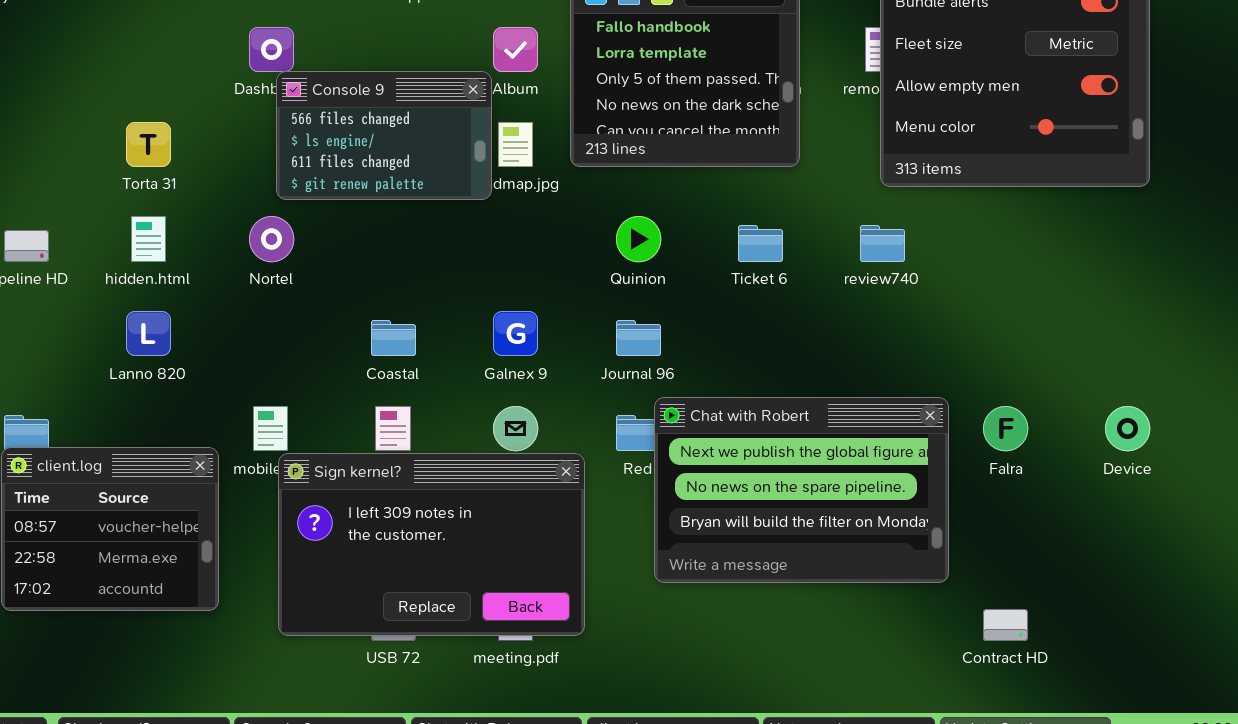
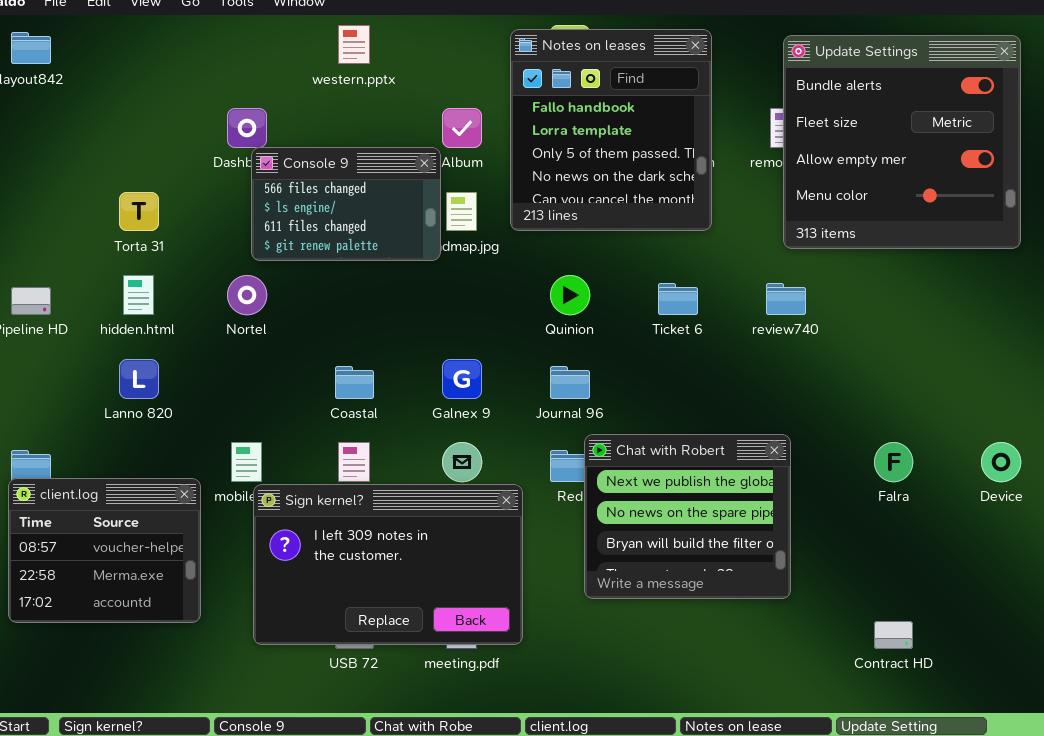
Chat with Robert: [654,397,949,583] -> [584,434,791,599], resized

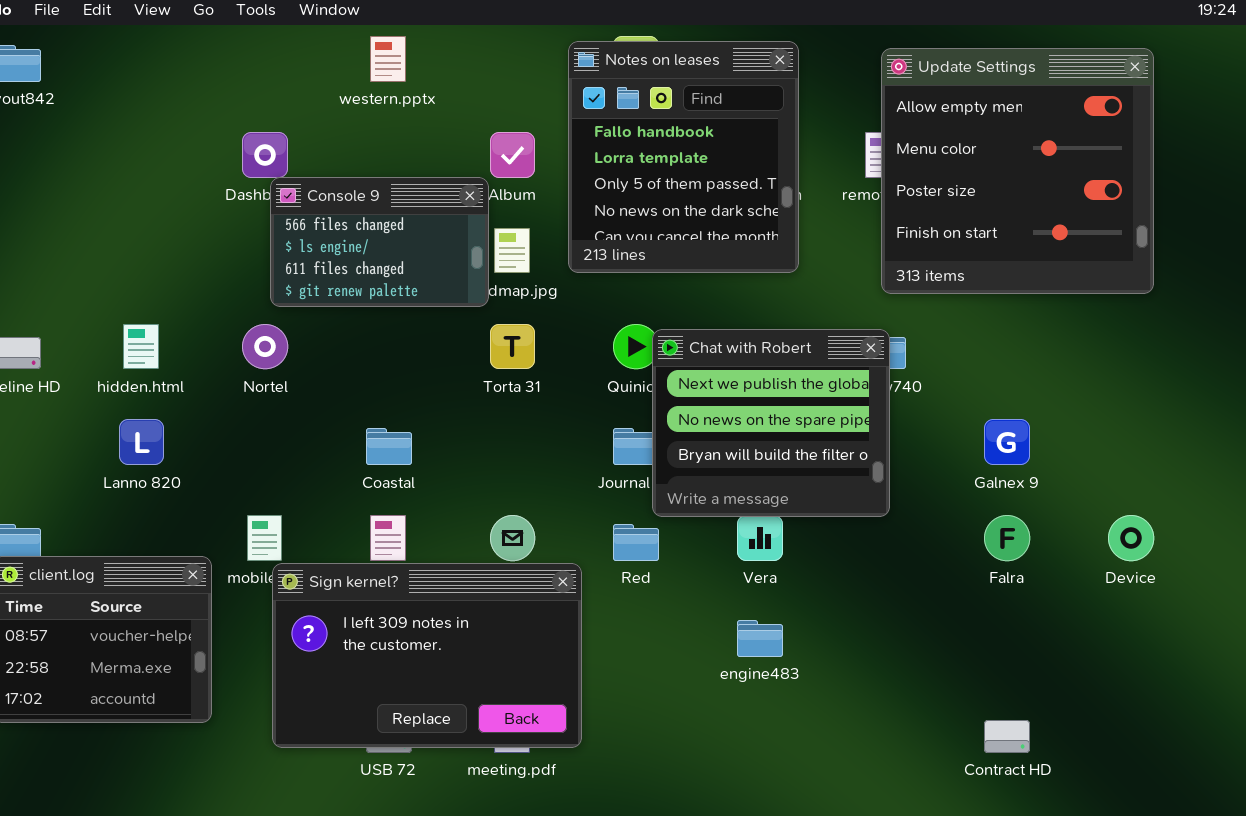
Update Settings: [783,35,1021,249] -> [881,48,1154,294], scrolled down 2 rows
Torta 31: [119,192,159,231] -> [490,324,535,369], moved
Galnex 9: [442,359,482,399] -> [984,419,1030,465], moved
Chat with Robert: [584,434,791,599] -> [652,329,890,517], moved

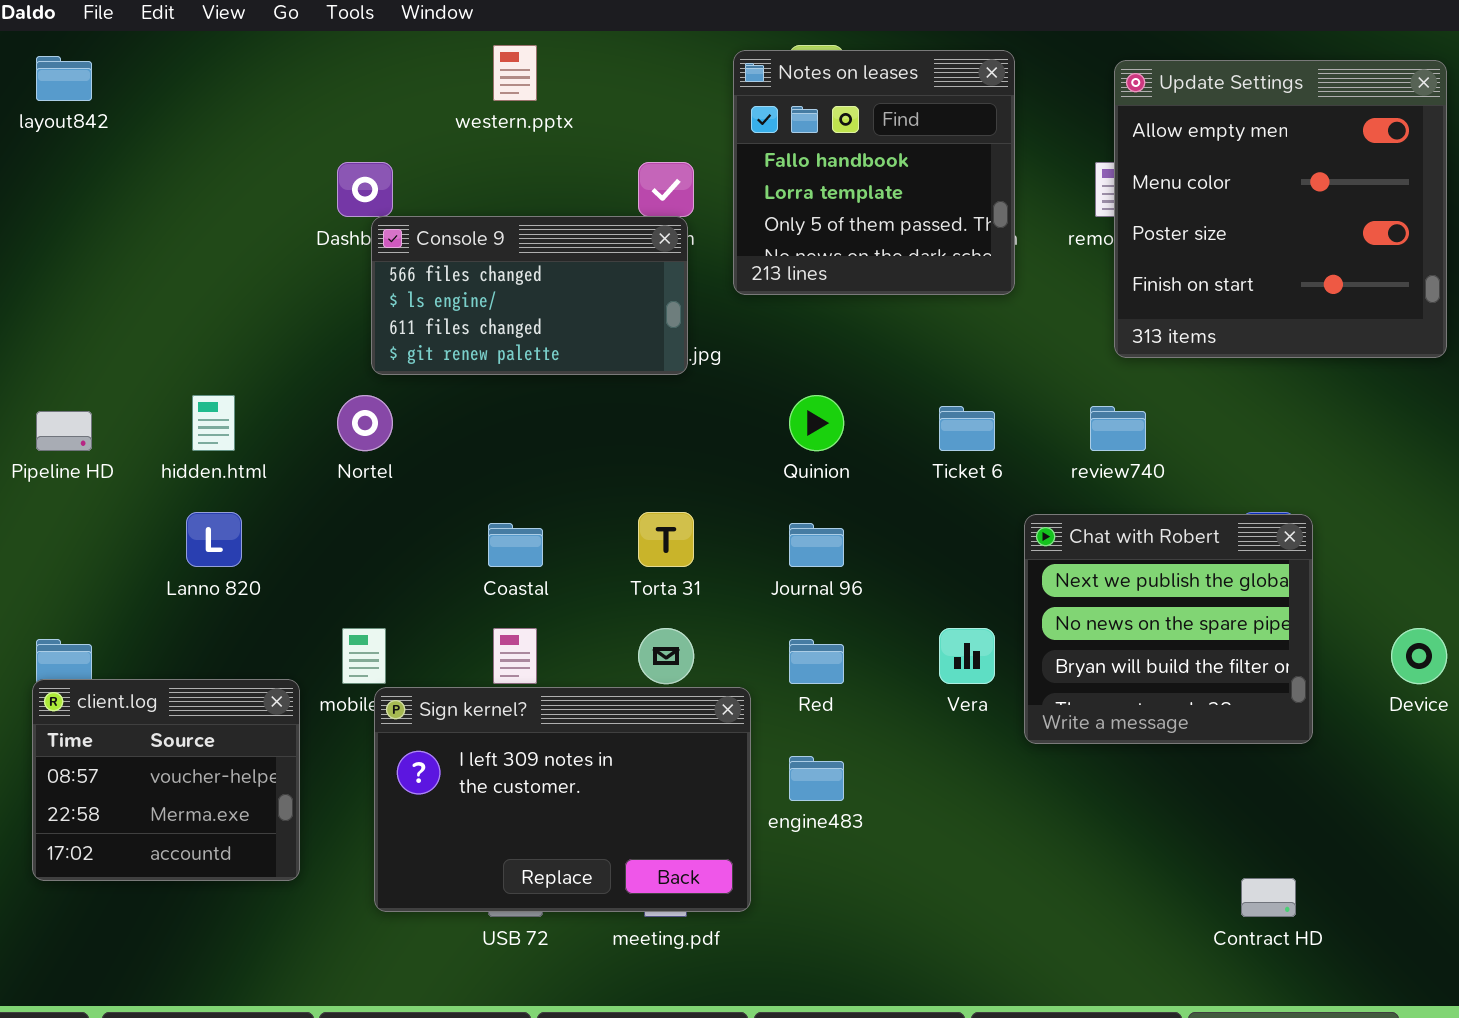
Notes on leases: [568,41,799,273] -> [733,50,1015,295], resized
Console 9: [270,177,489,307] -> [371,216,688,375], resized
Torta 31: [490,324,535,369] -> [638,512,694,567], moved
Chat with Robert: [652,329,890,517] -> [1024,514,1313,744], moved
engine483: [737,620,783,657] -> [789,756,844,801], moved

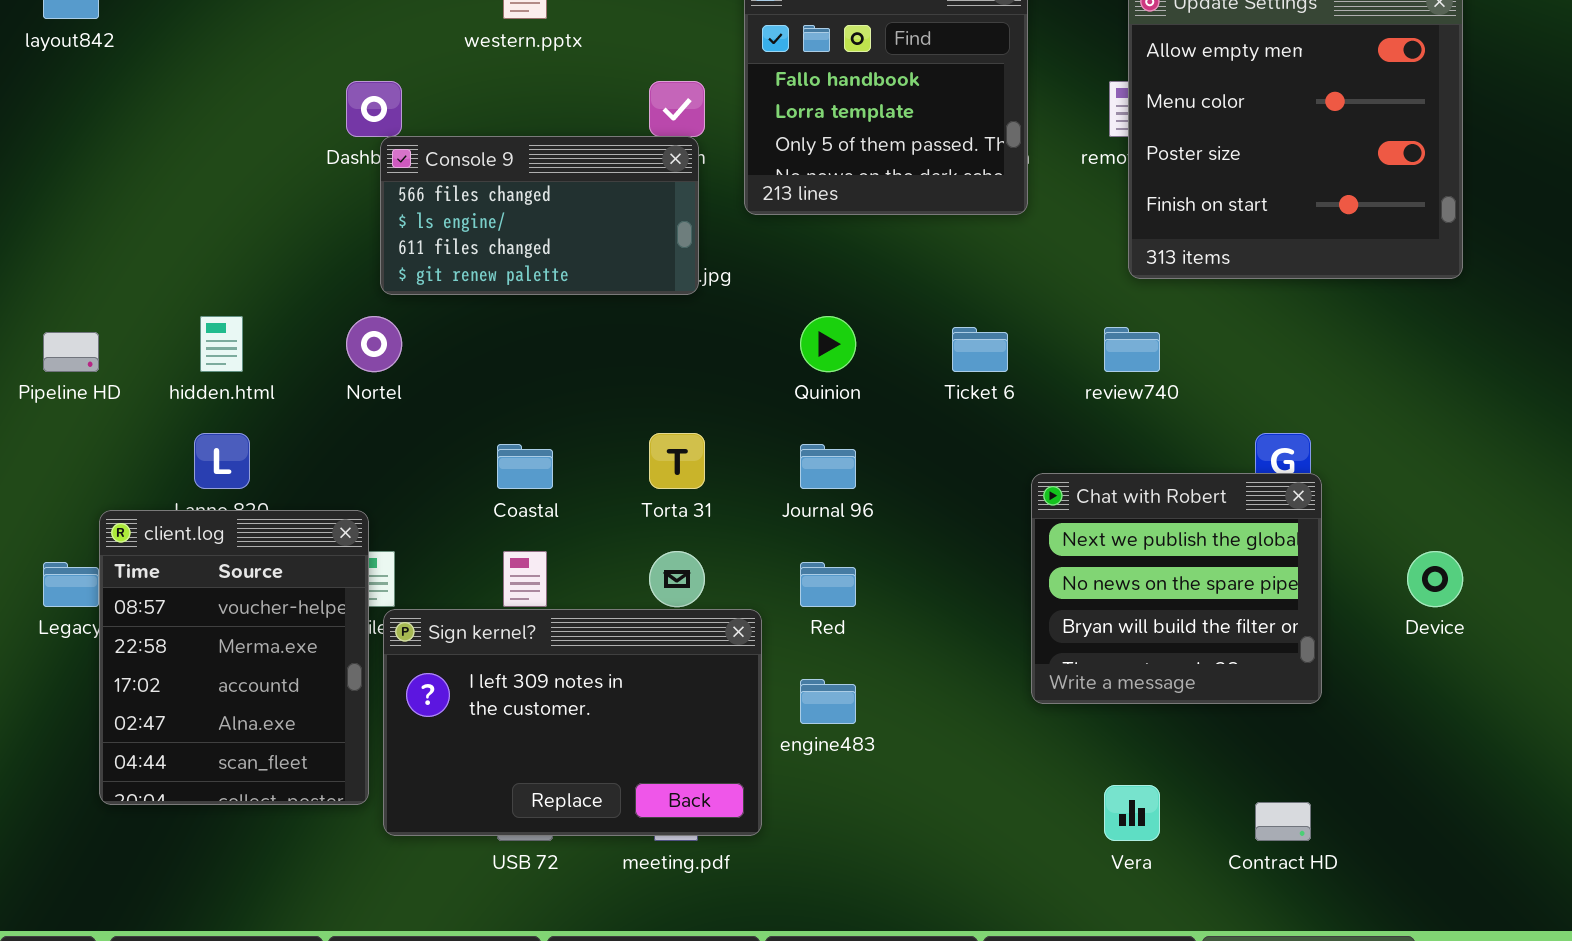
Chat with Robert: [1024,514,1313,744] -> [1031,473,1322,704], moved
Vera: [939,628,995,684] -> [1104,785,1160,841], moved
client.log: [32,679,300,881] -> [99,510,369,805], moved, resized

